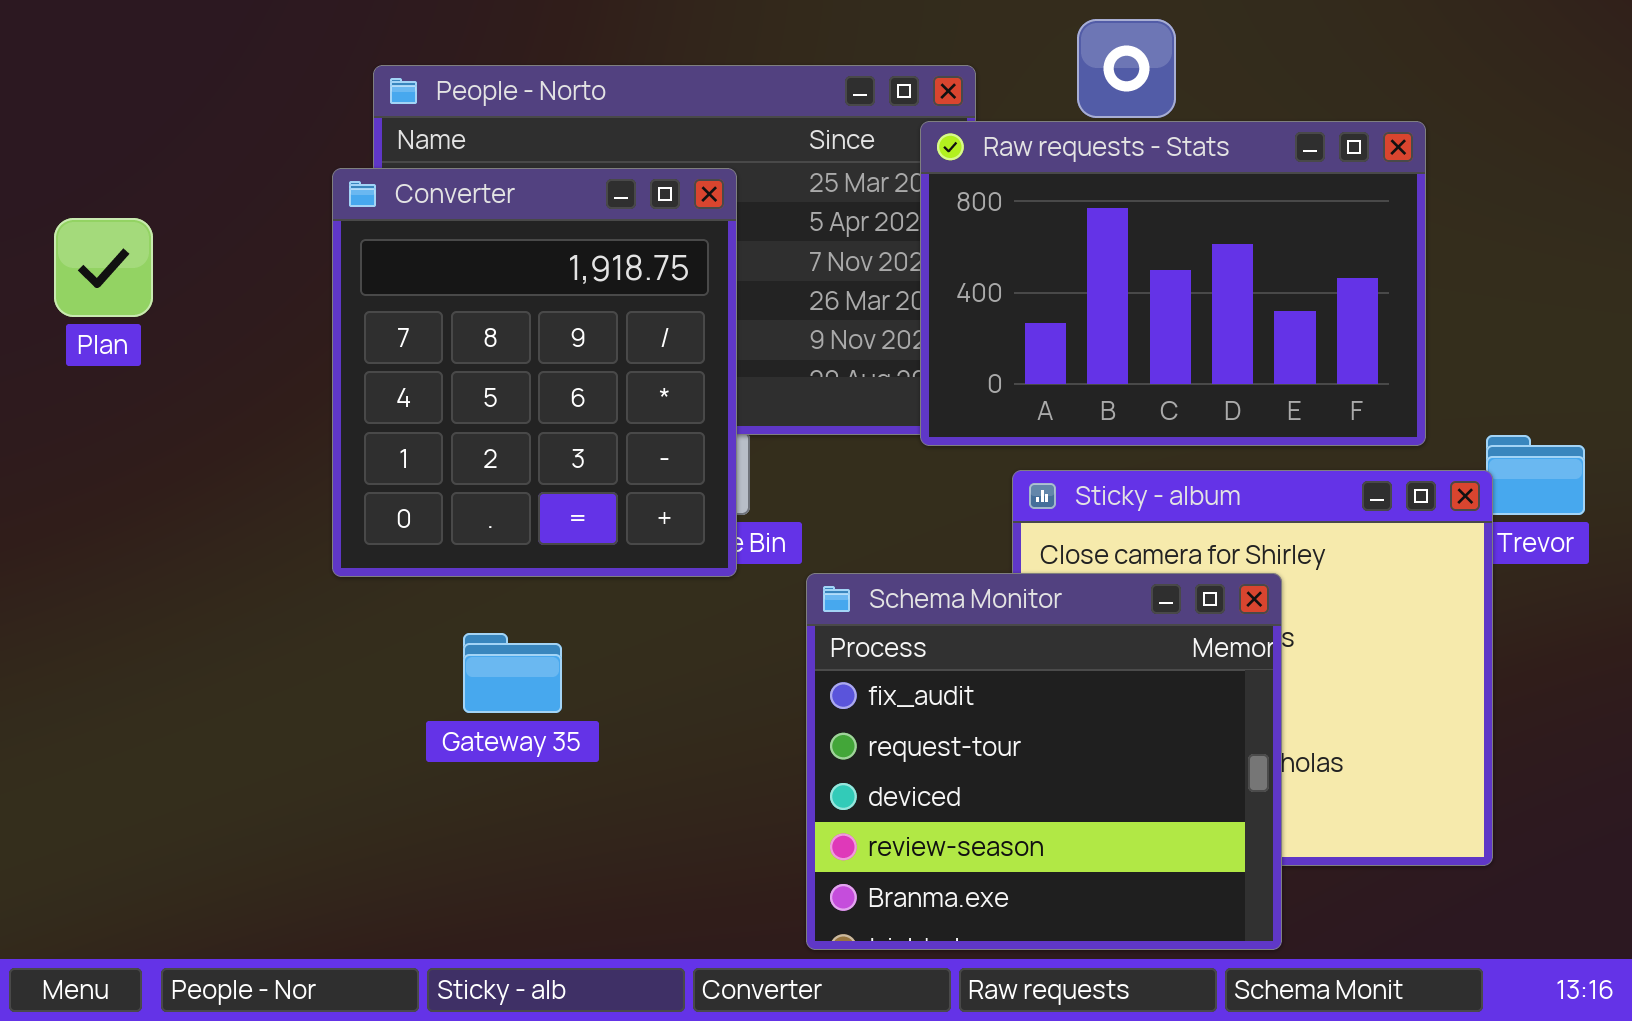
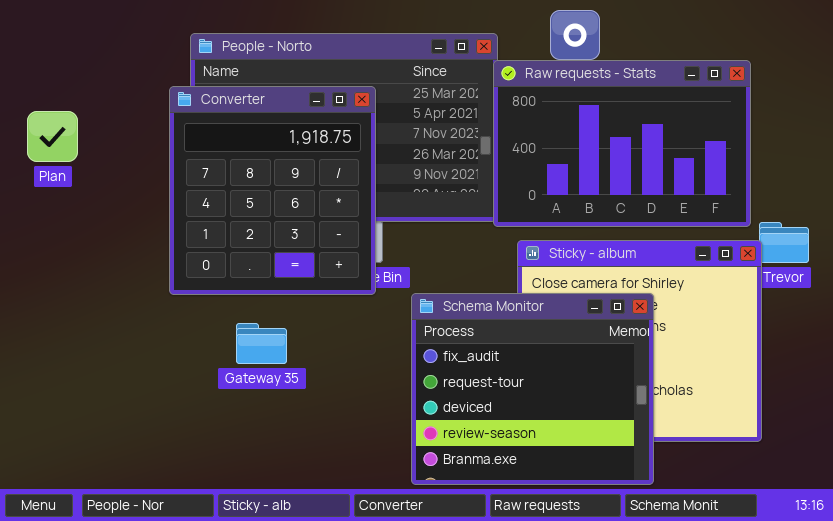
Raw requests - Stats: [920,121,1426,446] -> [493,60,751,227], moved

